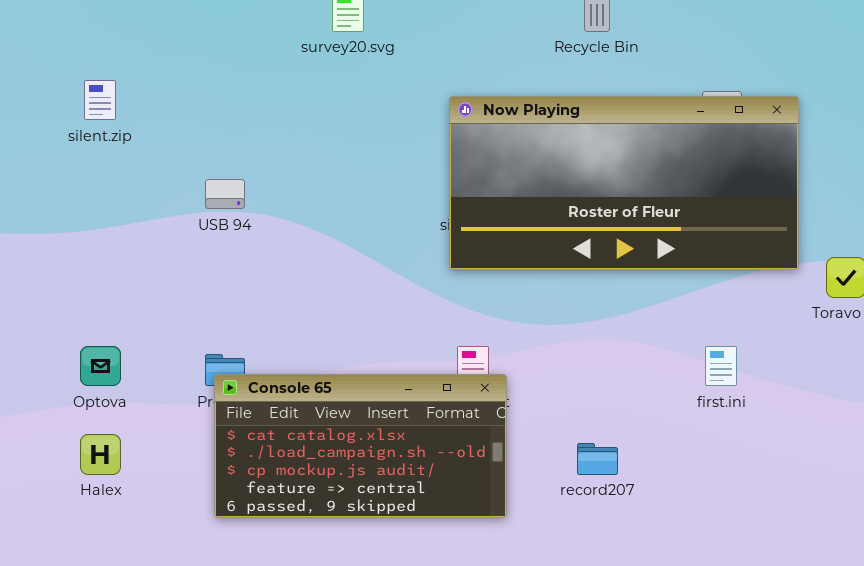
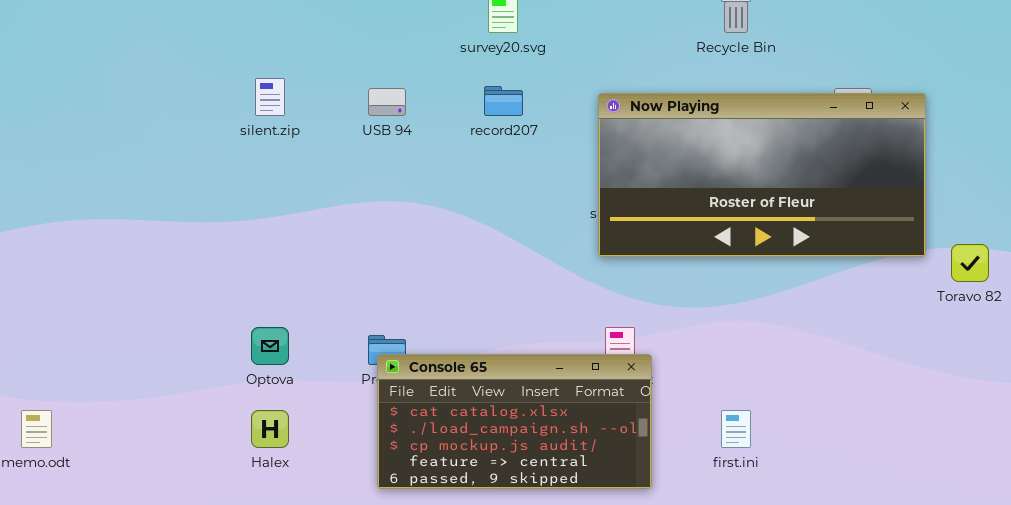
USB 94: [205,179,245,209] -> [368,88,406,116], moved
first.ini: [705,346,737,386] -> [721,410,751,448], moved
record207: [577,443,618,475] -> [484,86,523,116], moved

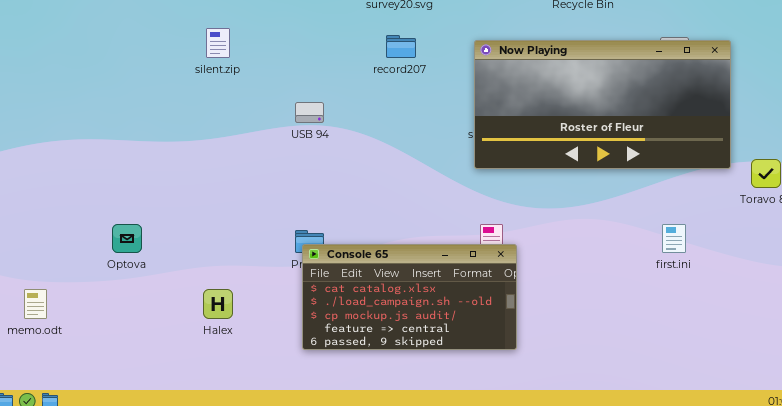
USB 94: [368,88,406,116] -> [295,102,324,123], moved
Optova: [251,327,289,365] -> [112,224,142,253], moved
first.ini: [721,410,751,448] -> [662,224,686,253], moved

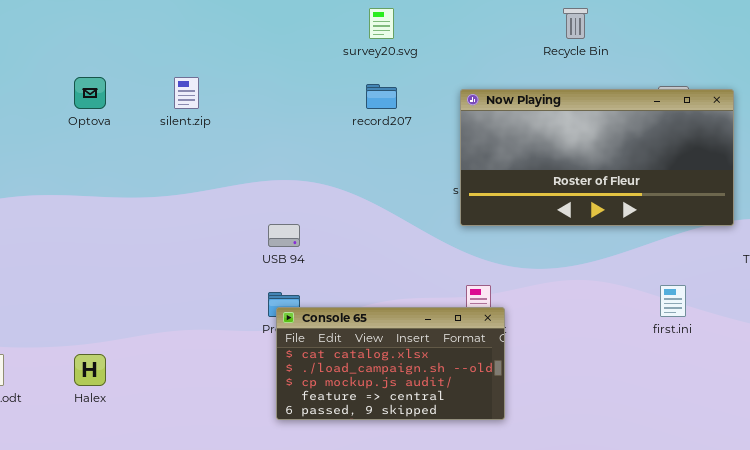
USB 94: [295,102,324,123] -> [268,224,300,247], moved
Optova: [112,224,142,253] -> [74,77,106,109], moved
Halex: [203,289,233,319] -> [74,354,106,386], moved

